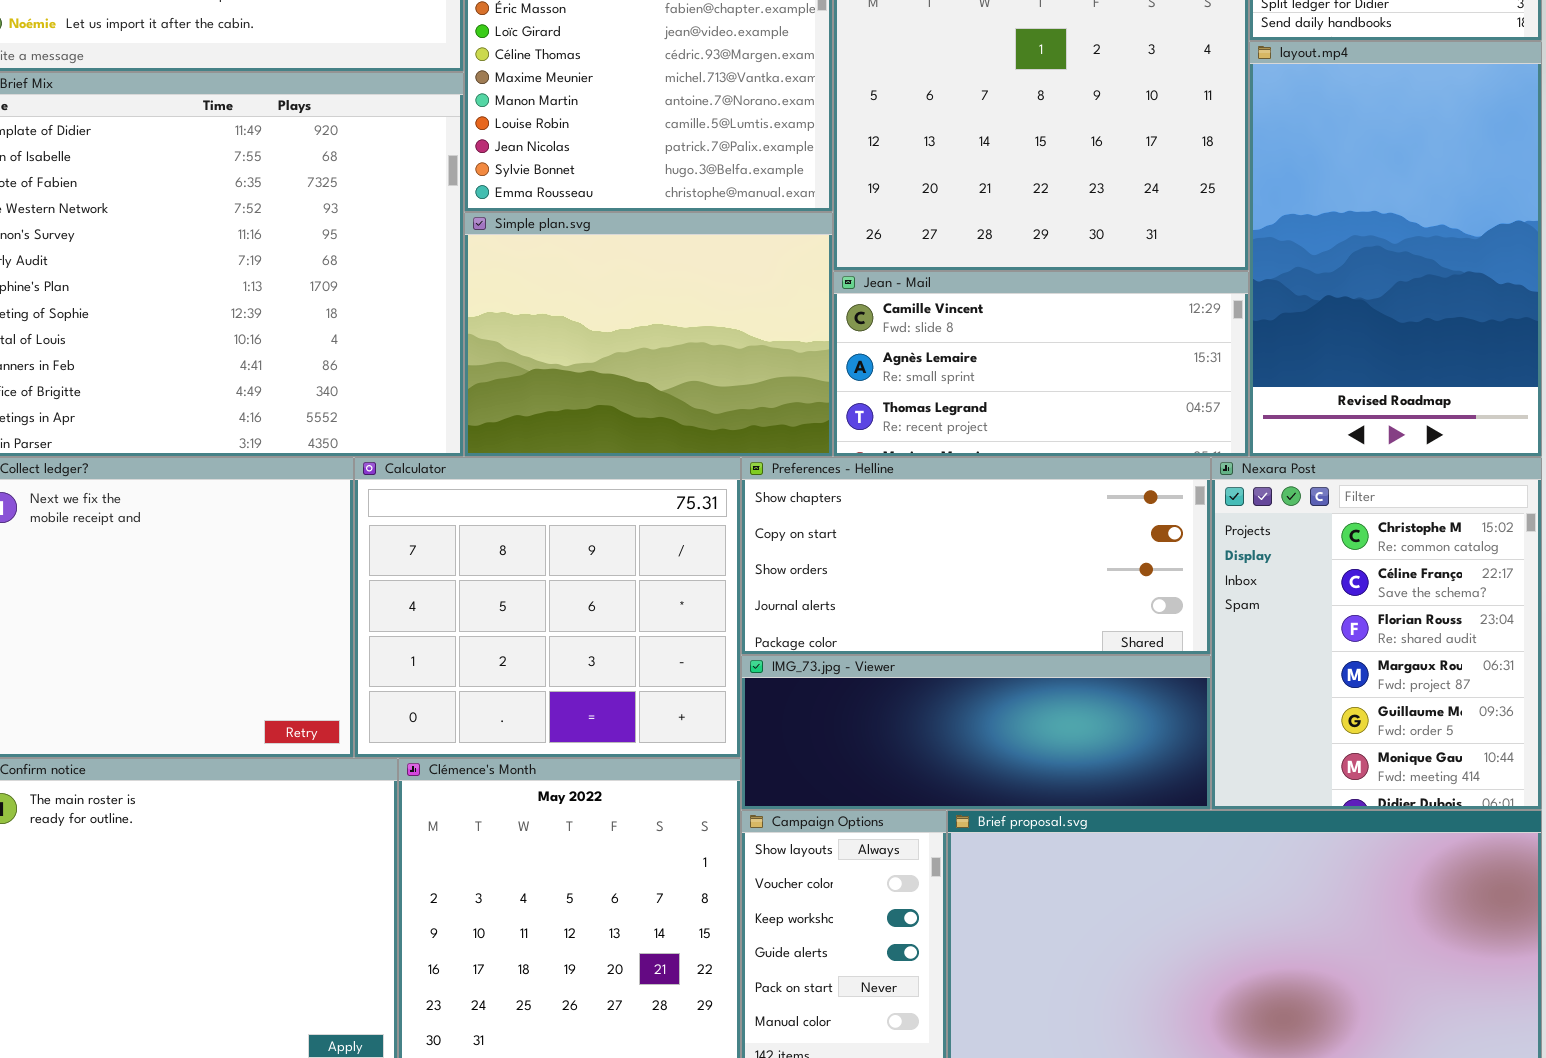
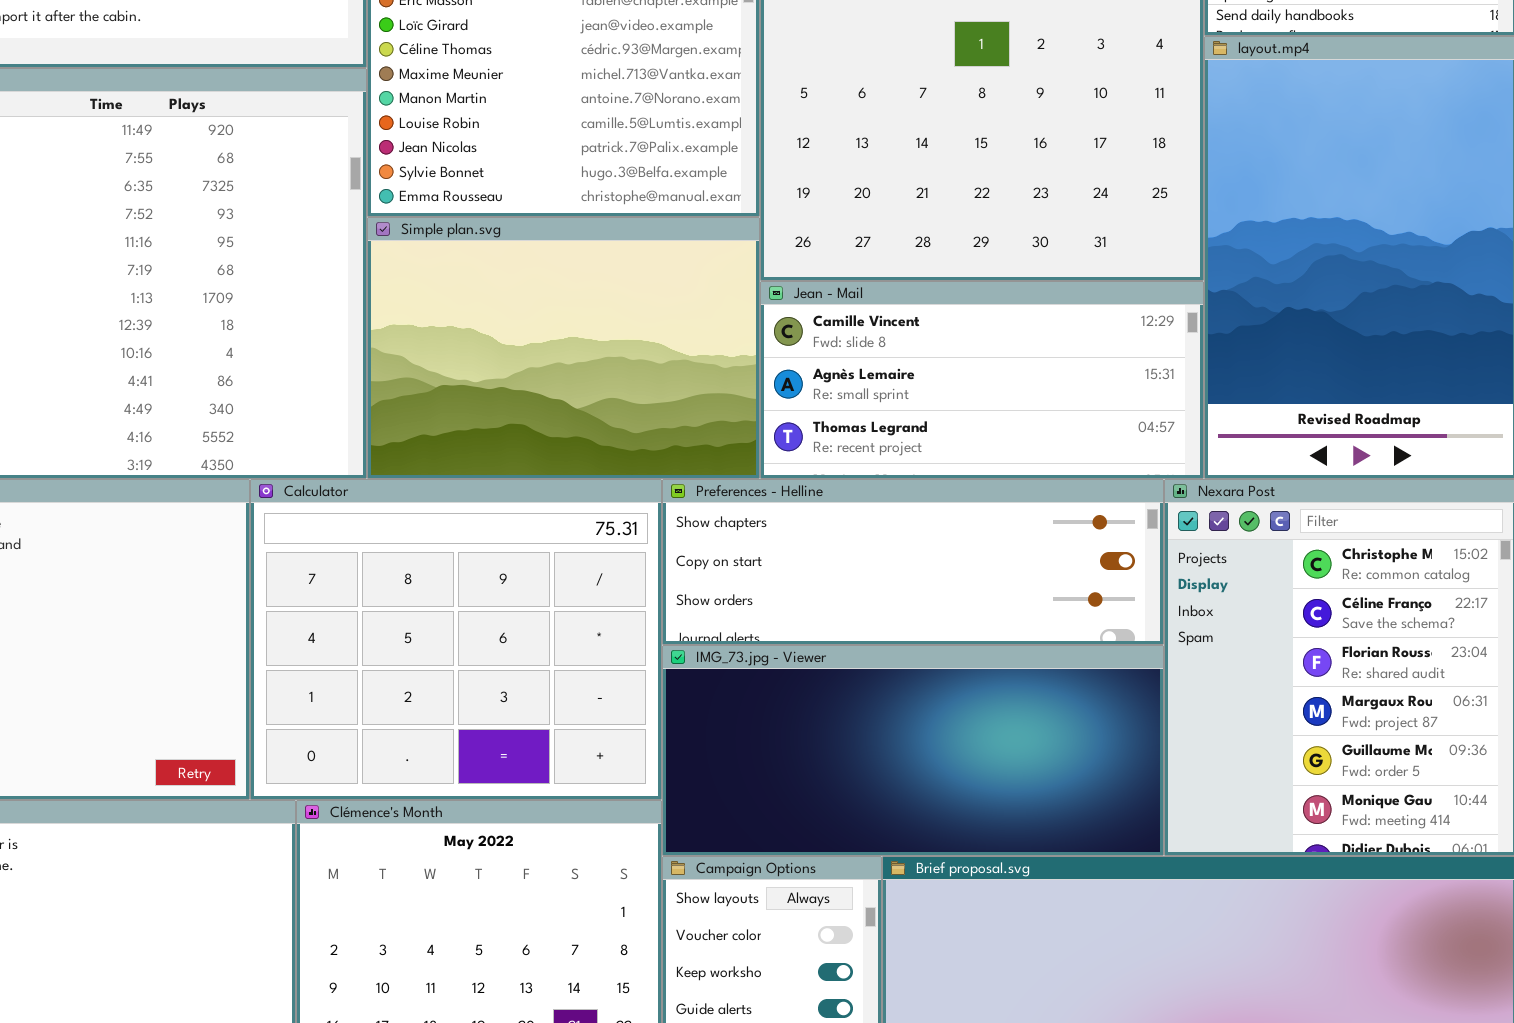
Preferences - Helline: [741,457,1211,655] -> [662,479,1164,645], resized
IMG_73.jpg - Viewer: [741,655,1211,810] -> [662,645,1164,856], resized

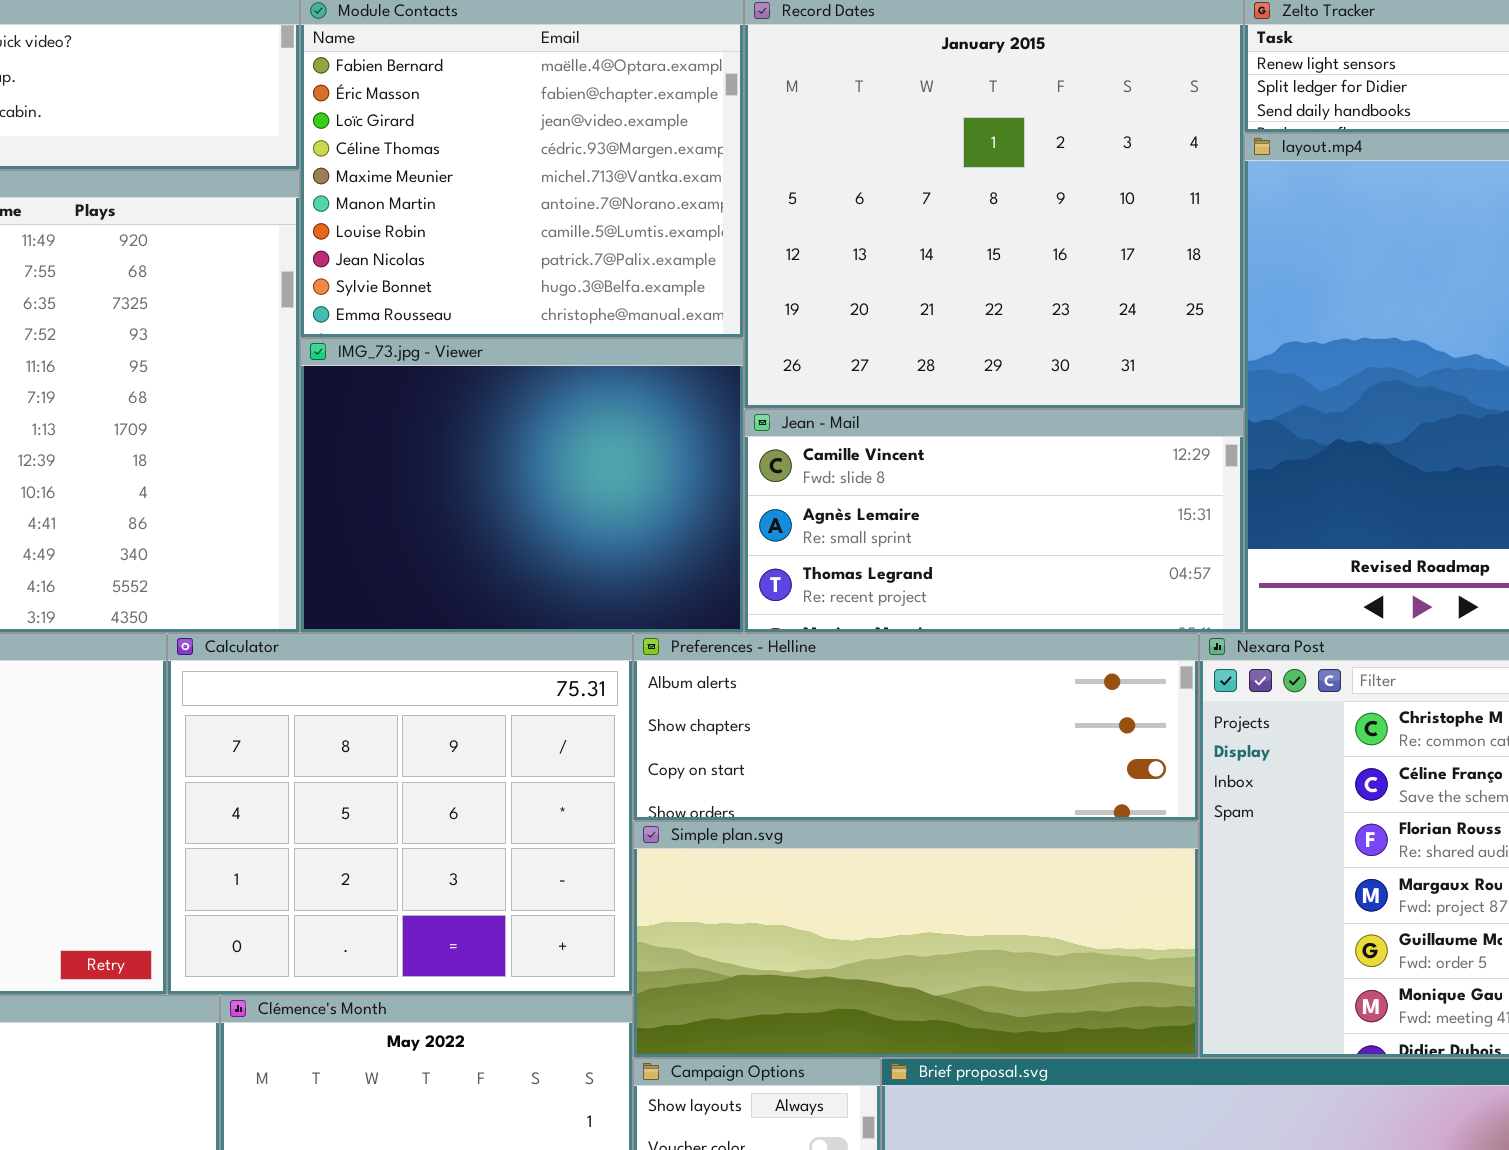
Simple plan.svg: [367,217,760,479] -> [633,821,1199,1058], moved, resized
Preferences - Helline: [662,479,1164,645] -> [633,633,1199,821], scrolled up 1 row
IMG_73.jpg - Viewer: [662,645,1164,856] -> [300,338,744,633], moved, resized

